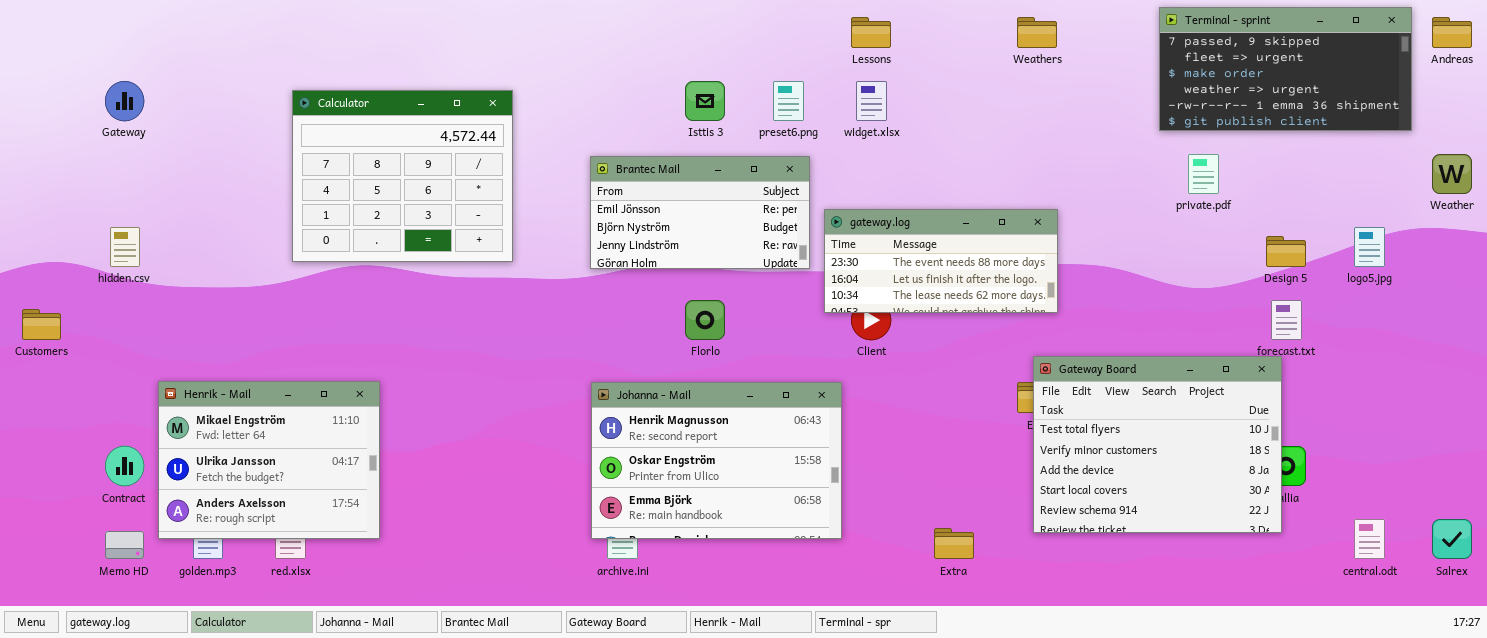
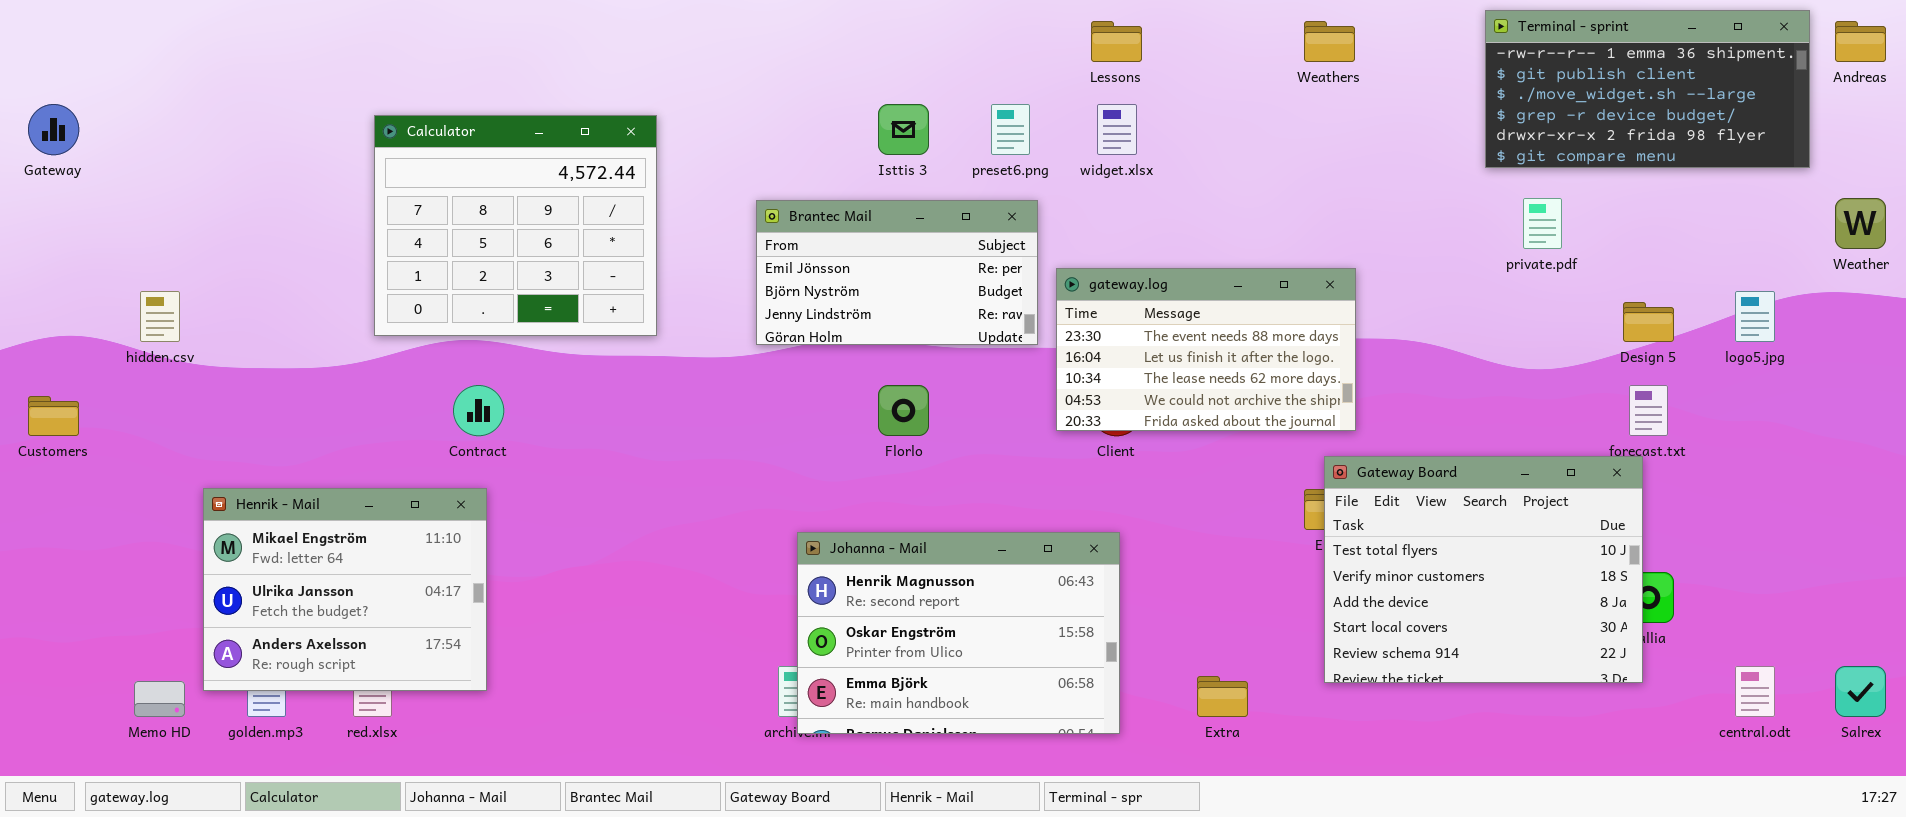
Terminal - sprint: [1159,7,1412,131] -> [1485,10,1810,168], scrolled down 4 rows
Gateway: [105,81,144,121] -> [28,104,79,155], moved
gateway.log: [824,209,1058,313] -> [1056,268,1356,431], resized
Johanna - Mail: [591,382,842,539] -> [797,532,1120,734], moved
Contract: [105,446,144,486] -> [453,385,504,436], moved

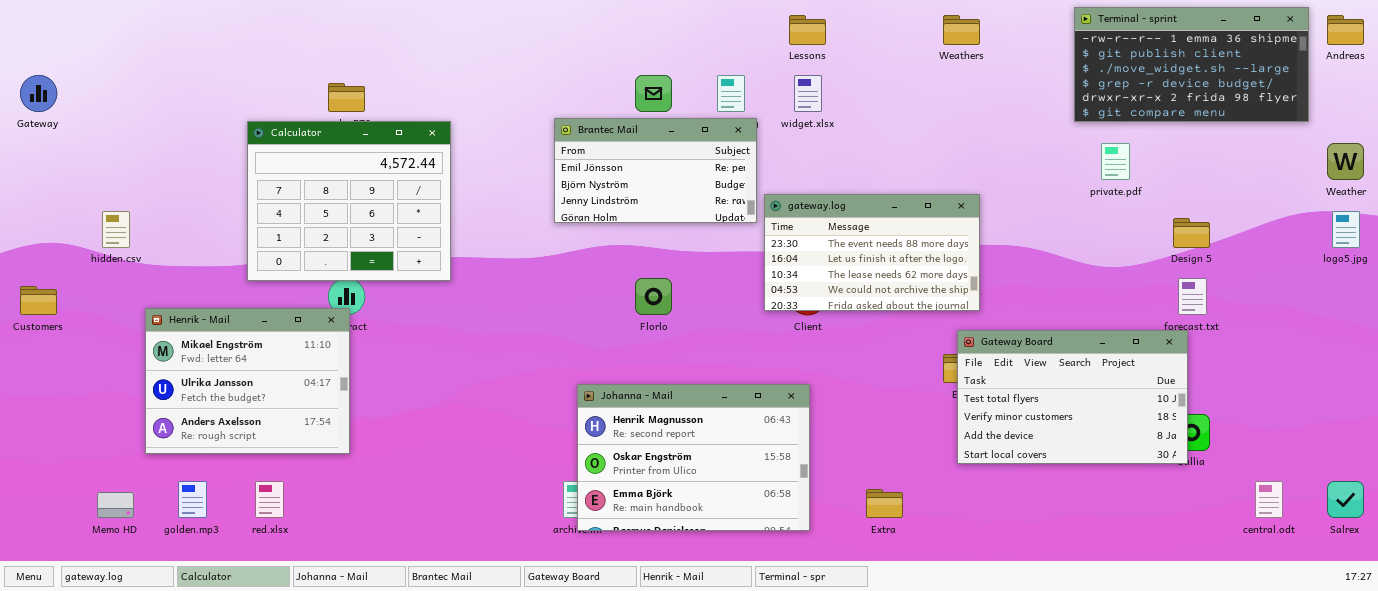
Calculator: [374,115,657,336] -> [247,121,451,281], moved
Brantec Mail: [756,200,1038,345] -> [554,118,757,223], moved
logo5.jpg: [1735,291,1775,342] -> [1332,211,1360,248], moved
Gateway Board: [1324,456,1643,683] -> [957,330,1188,464], resized
Henrik - Mail: [203,488,487,691] -> [145,308,350,454], moved

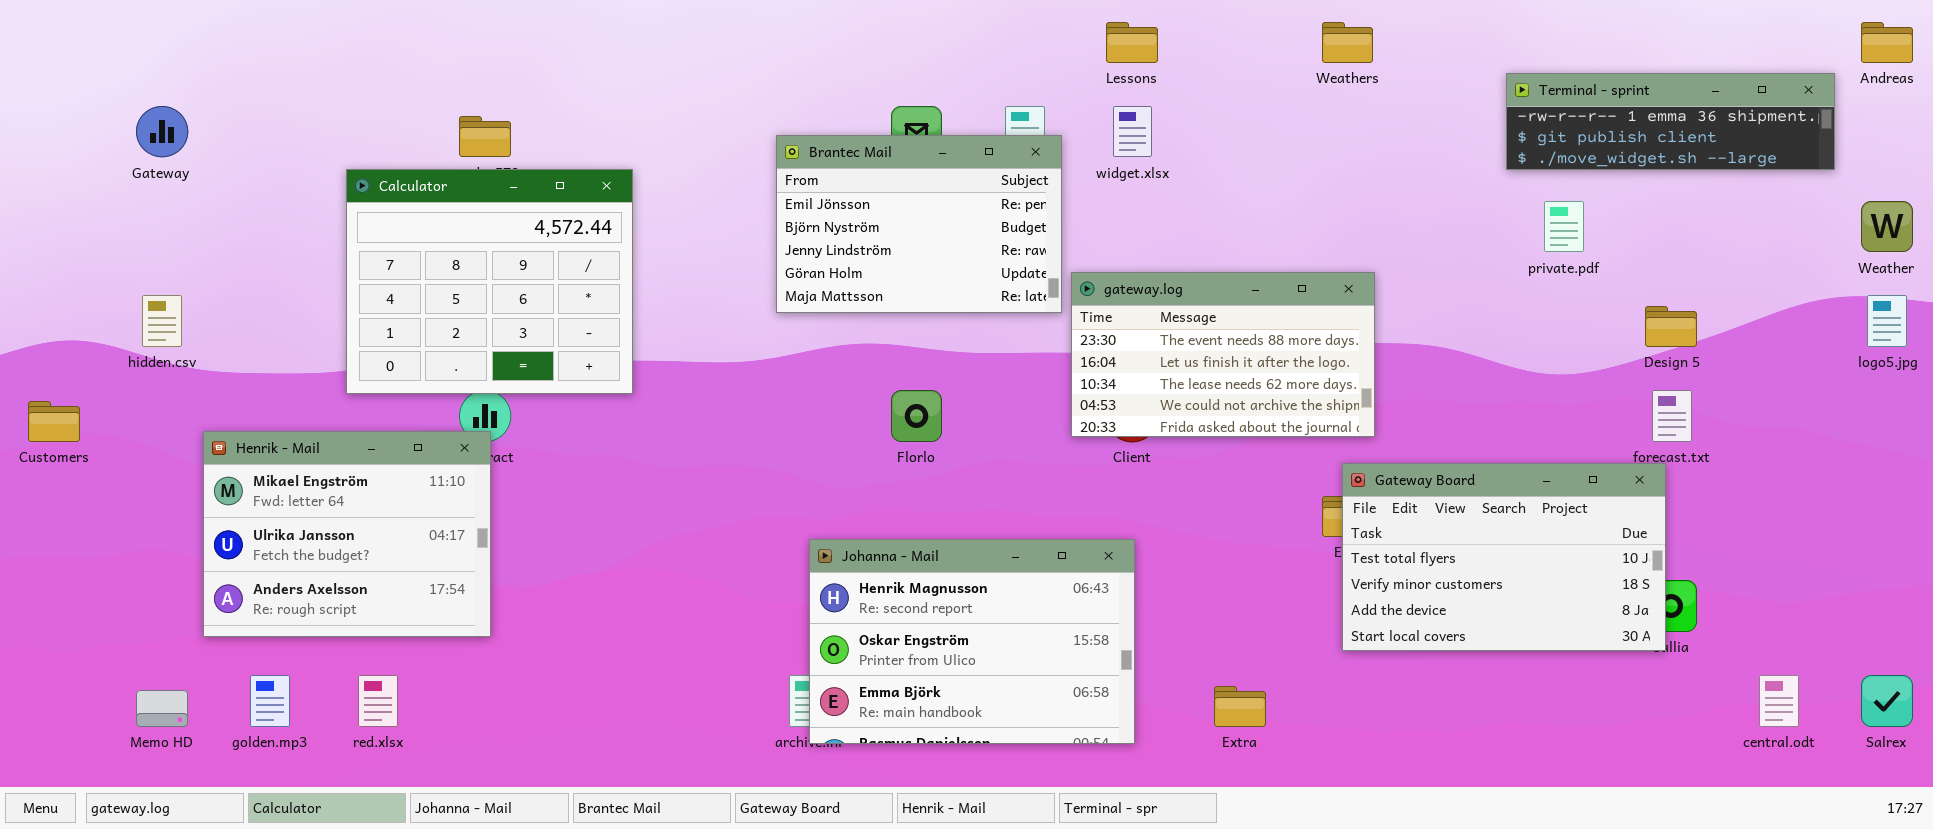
Terminal - sprint: [1074,7,1309,122] -> [1506,73,1835,170], resized
Gateway: [20,75,57,112] -> [136,106,188,157], moved
Brantec Mail: [554,118,757,223] -> [776,135,1062,313], resized

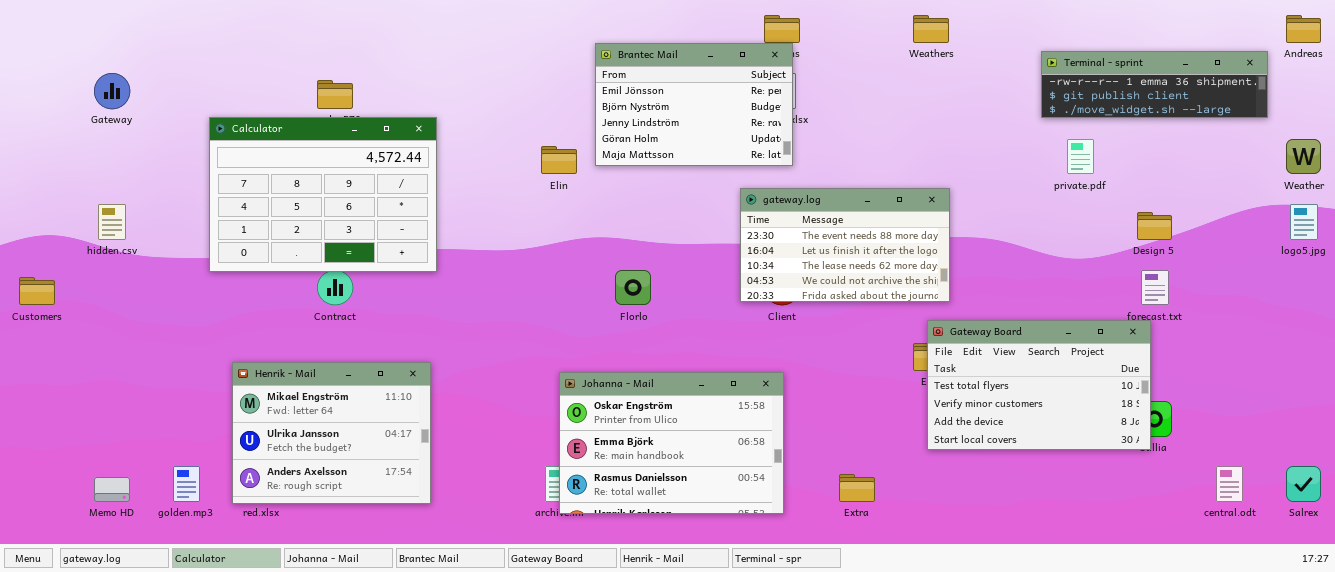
Brantec Mail: [776,135,1062,313] -> [595,43,793,166], moved
Calculator: [346,169,633,394] -> [209,117,437,272], resized
Henrik - Mail: [203,431,491,637] -> [232,362,431,504], moved
Johanna - Mail: [809,539,1135,744] -> [559,372,784,514], scrolled down 1 row

